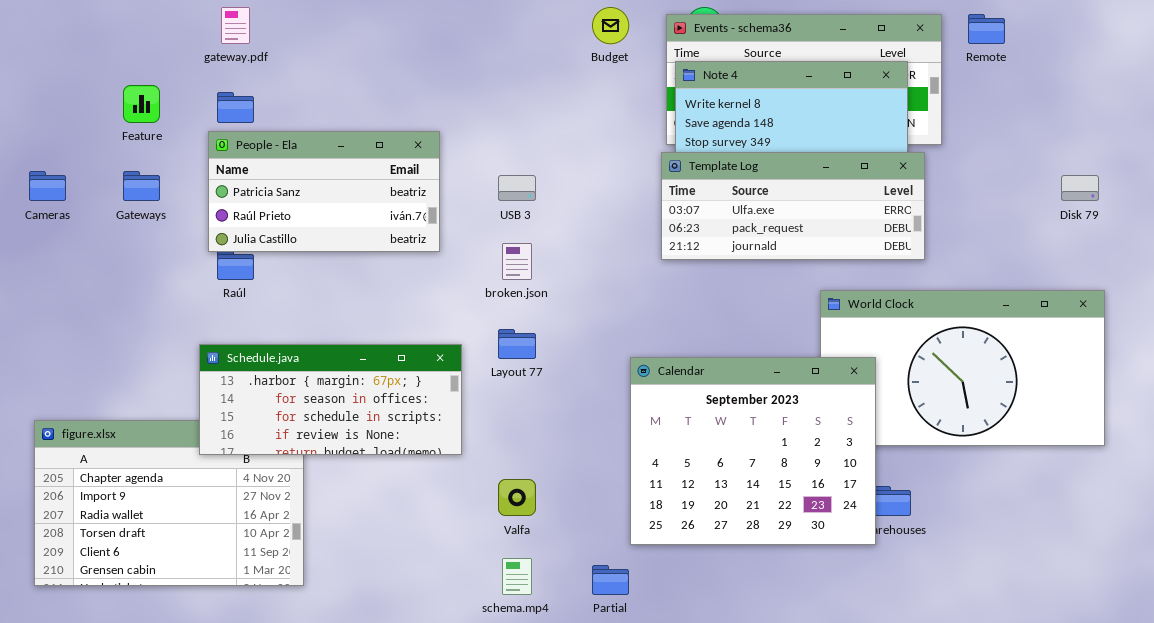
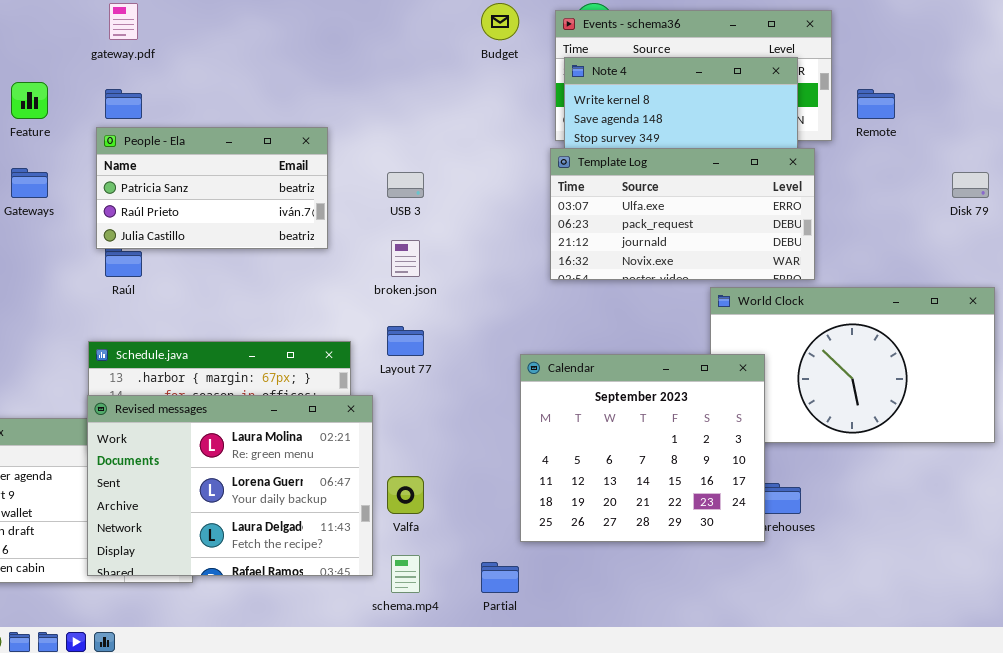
Remote: [968,14,1005,44] -> [857,89,895,119], moved
Template Log: [661,152,925,260] -> [550,148,815,280], resized
Revised messages: none -> [87,395,373,576], opened

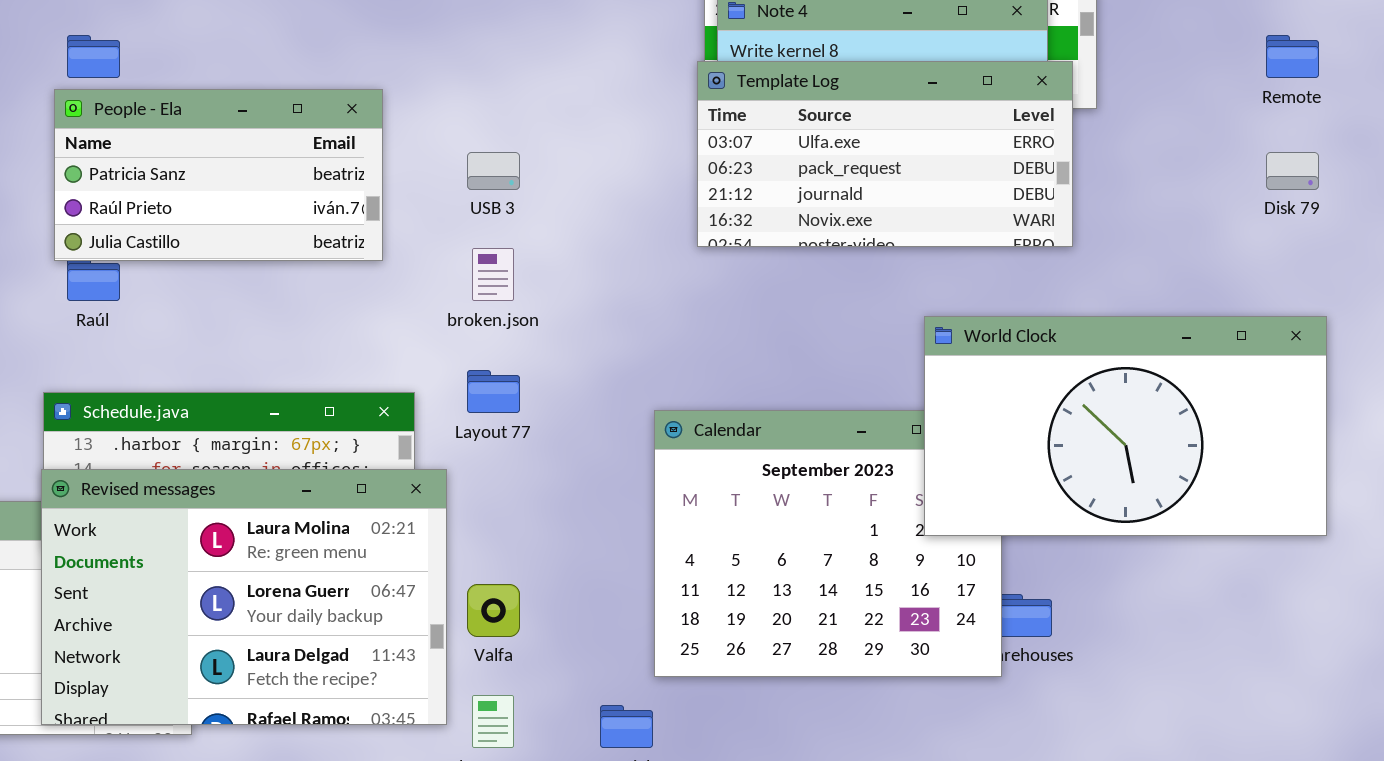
Remote: [857,89,895,119] -> [1266,35,1319,78], moved
Template Log: [550,148,815,280] -> [697,61,1073,247], moved
World Clock: [710,287,995,443] -> [924,316,1327,536], raised

